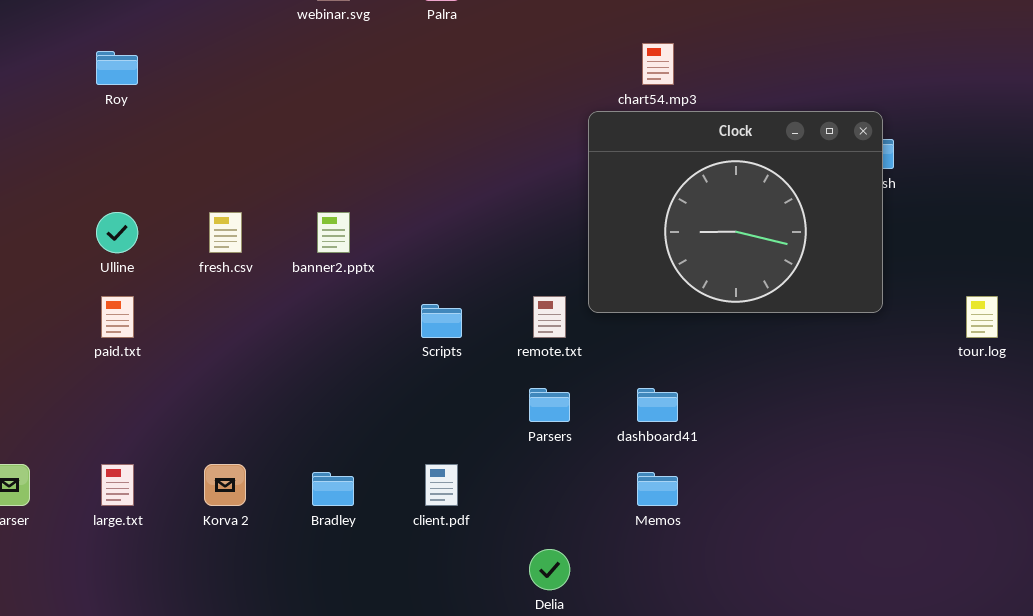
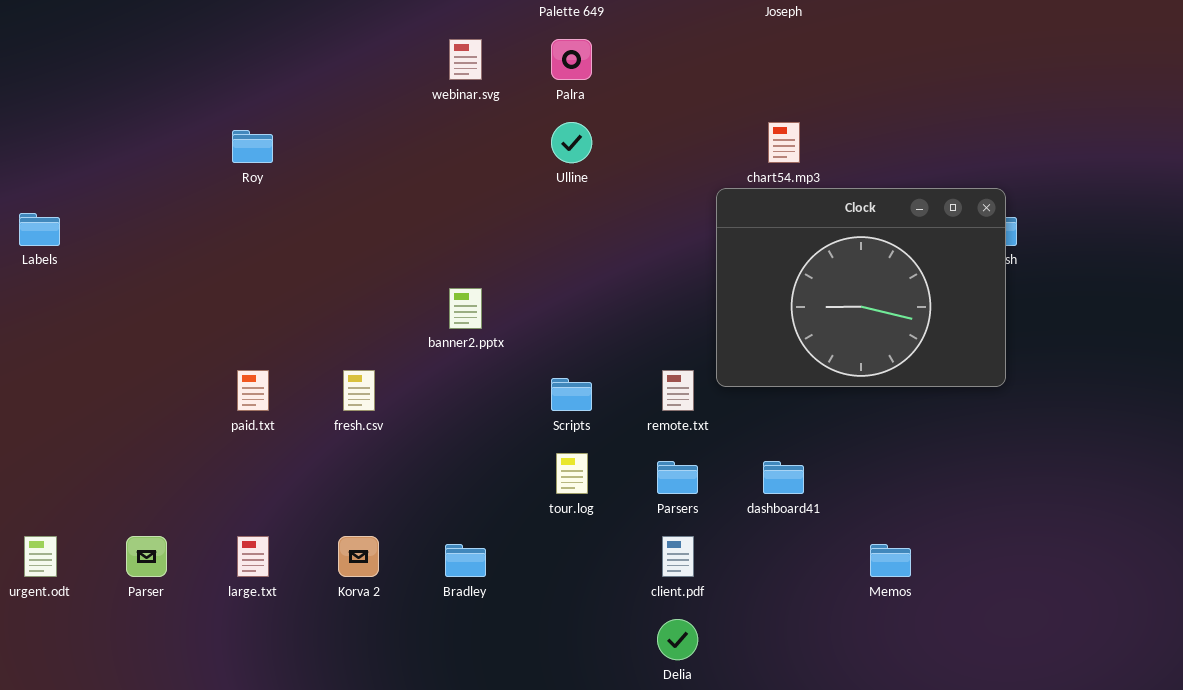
Ulline: [96,212,138,253] -> [551,122,592,163], moved
fresh.csv: [209,212,242,253] -> [343,370,375,411], moved
tour.log: [966,296,998,338] -> [556,453,588,494], moved
client.pdf: [425,464,458,506] -> [662,536,694,577], moved
Memos: [637,472,678,506] -> [870,544,911,577], moved

